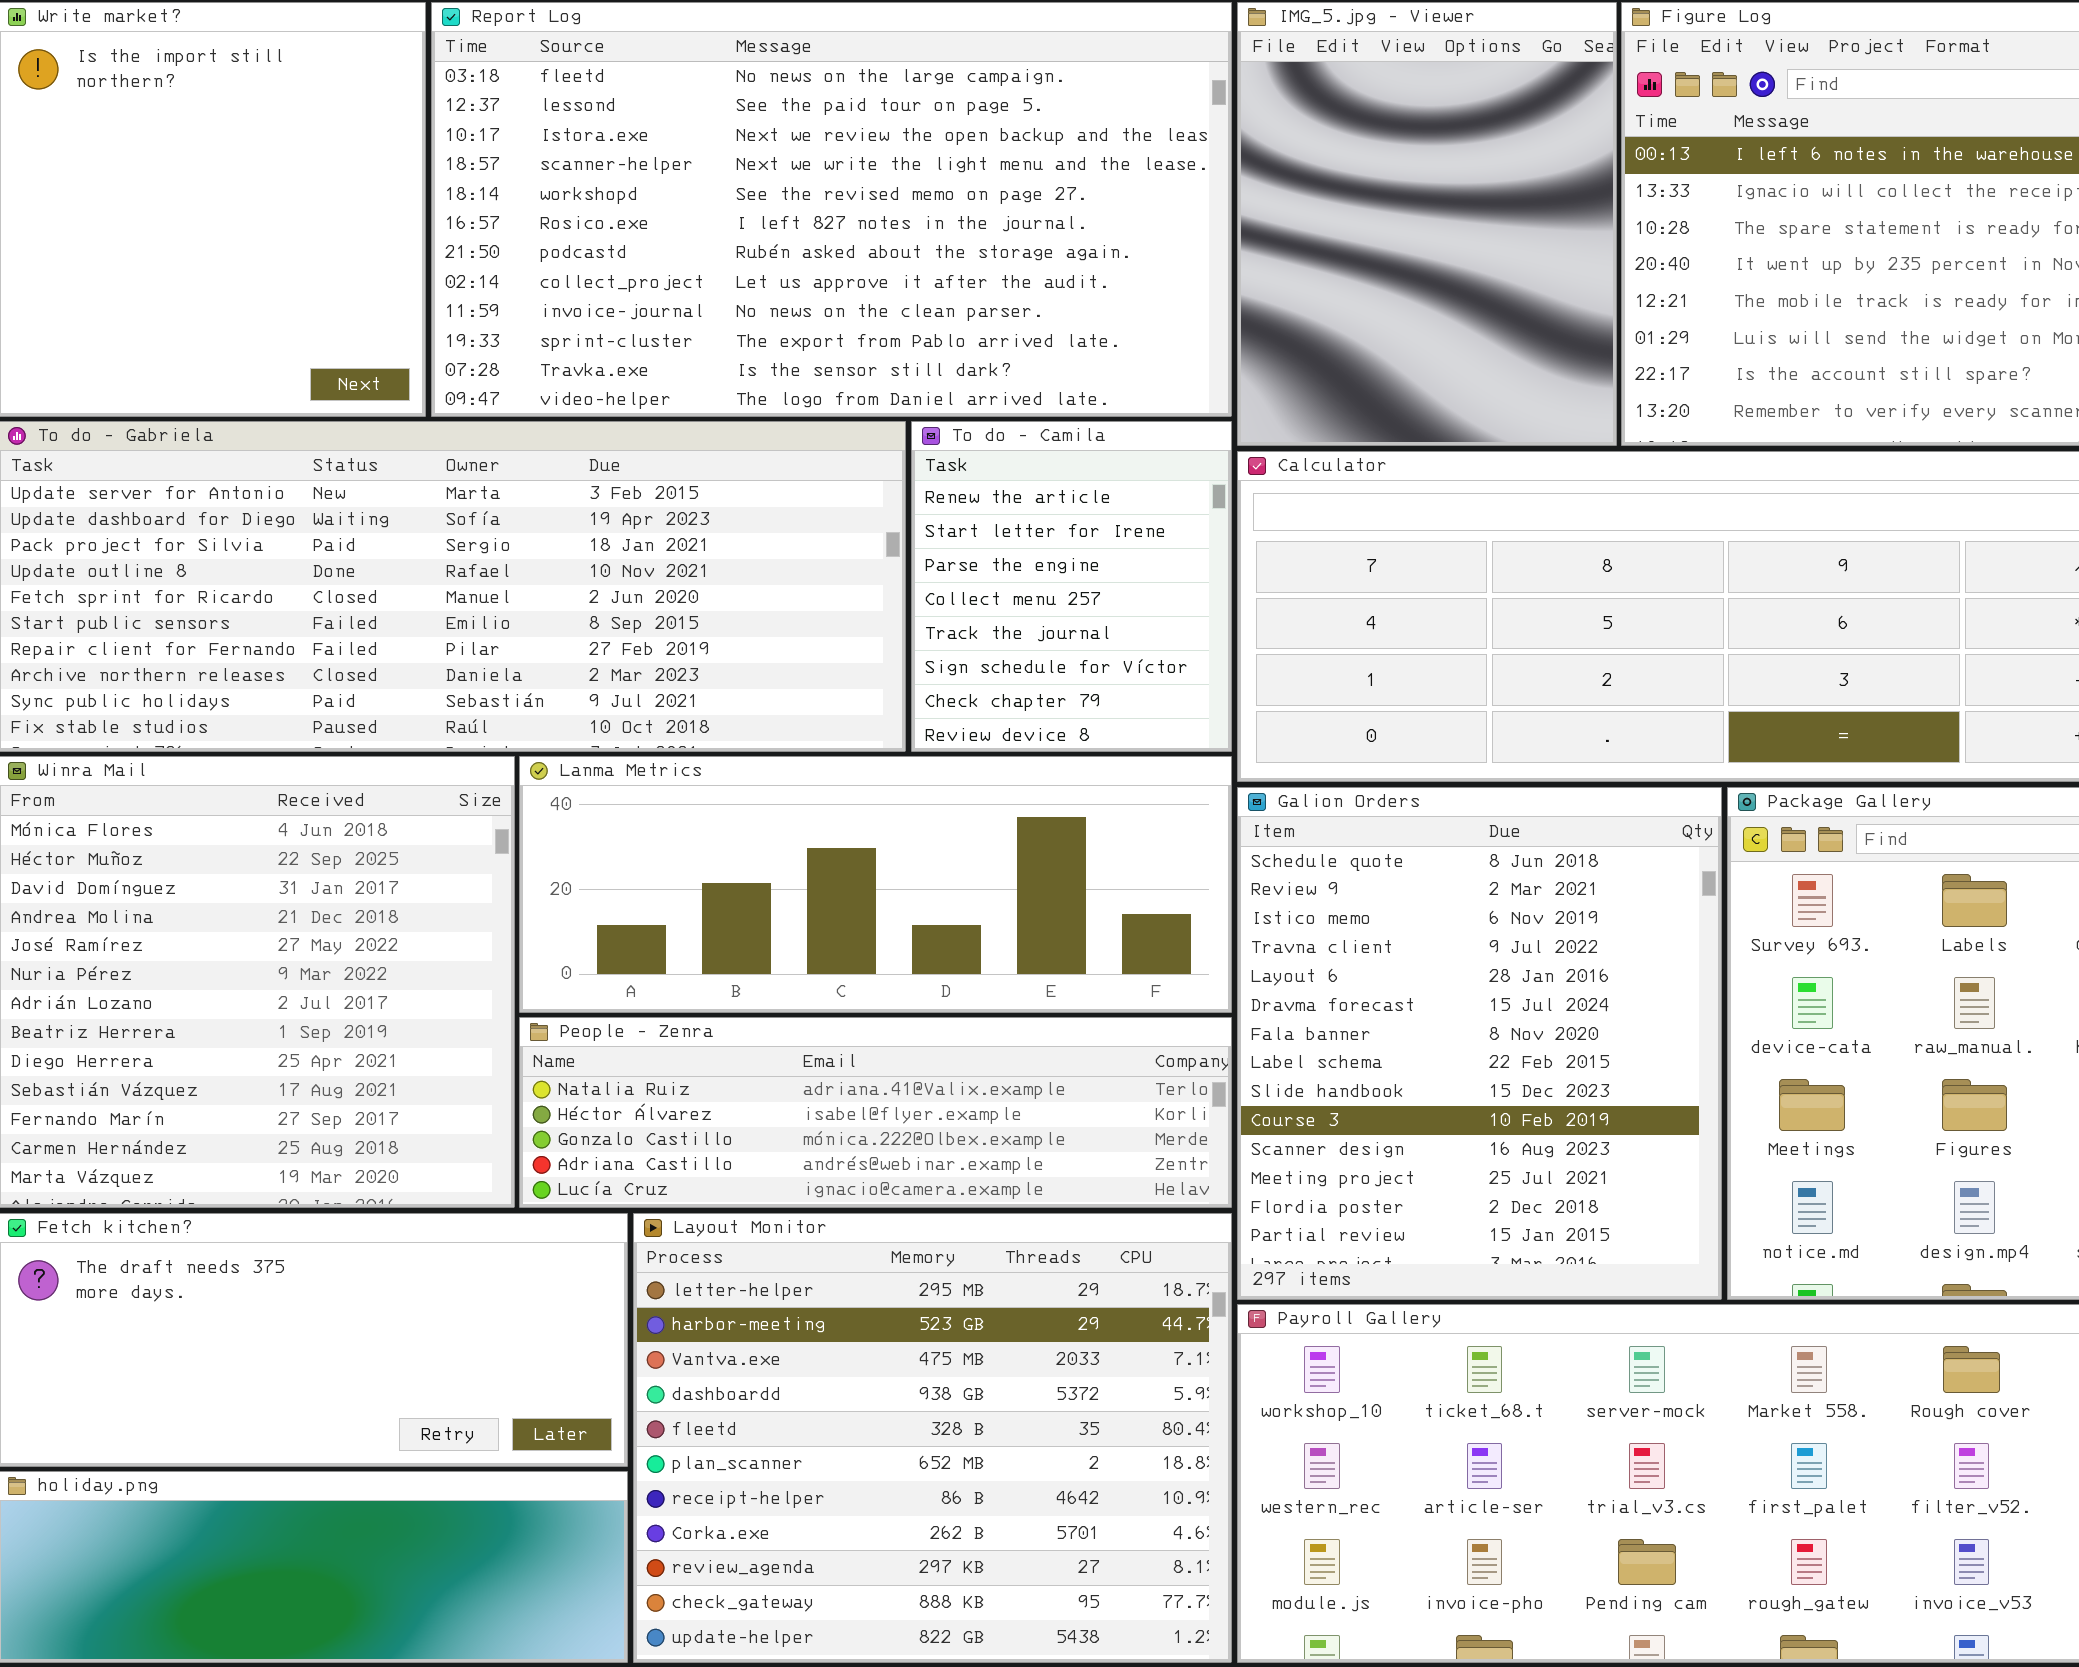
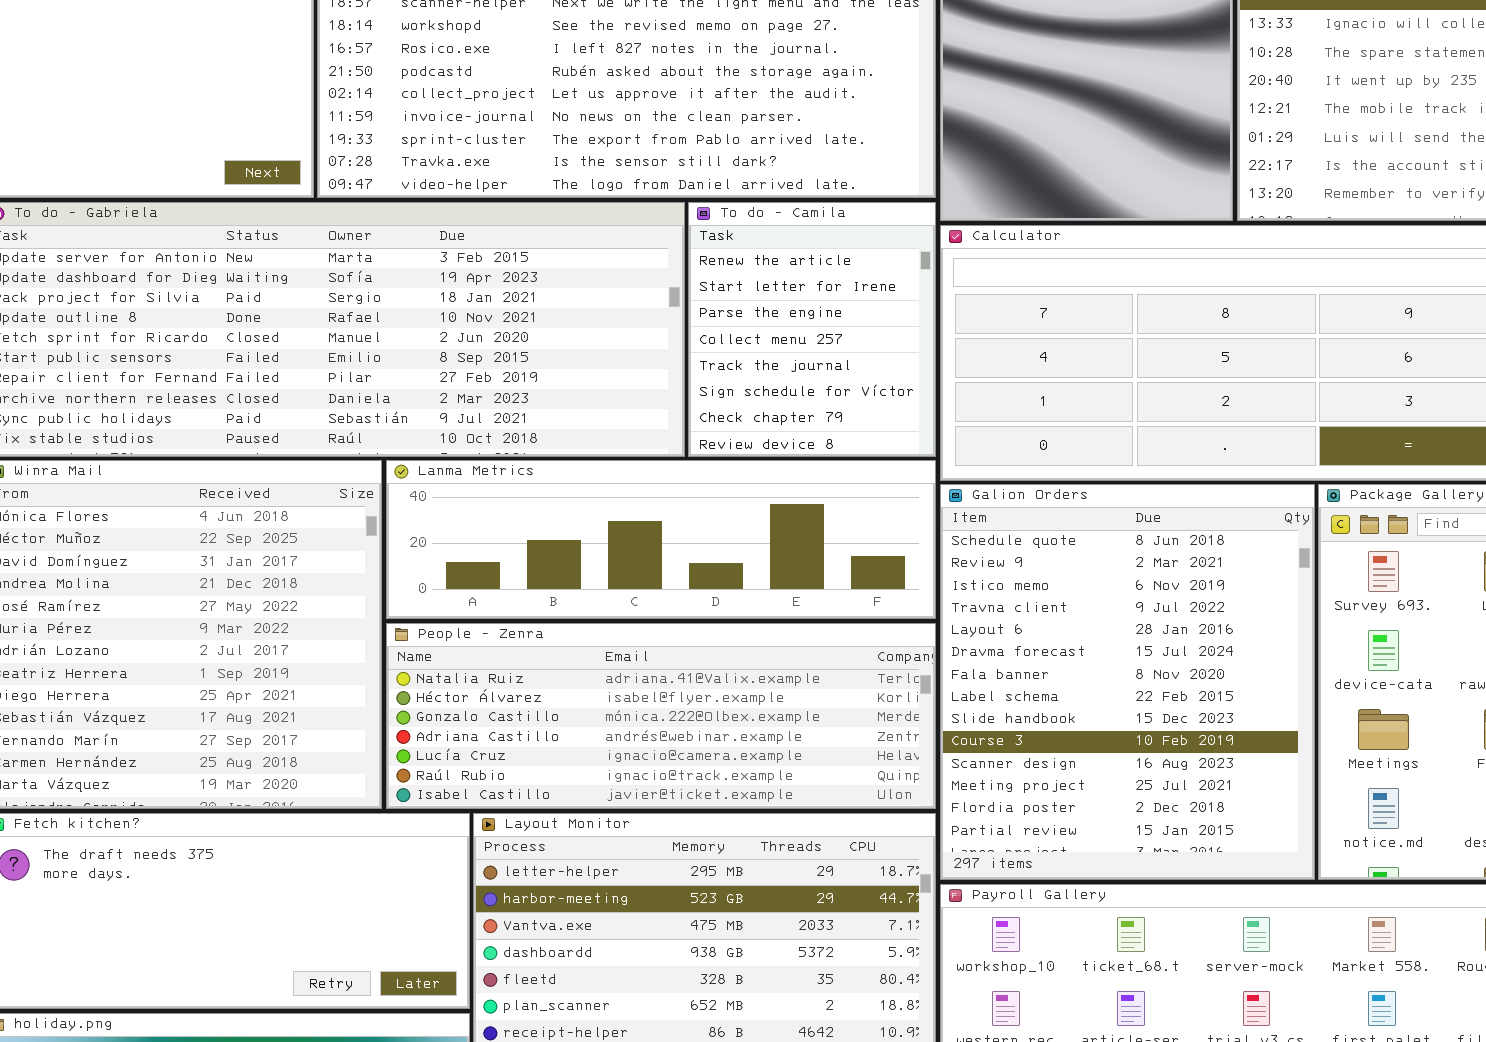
Lanma Metrics: [519,756,1232,1013] -> [386,460,936,619], resized
People - Zenra: [519,1017,1232,1208] -> [386,623,936,809], resized

